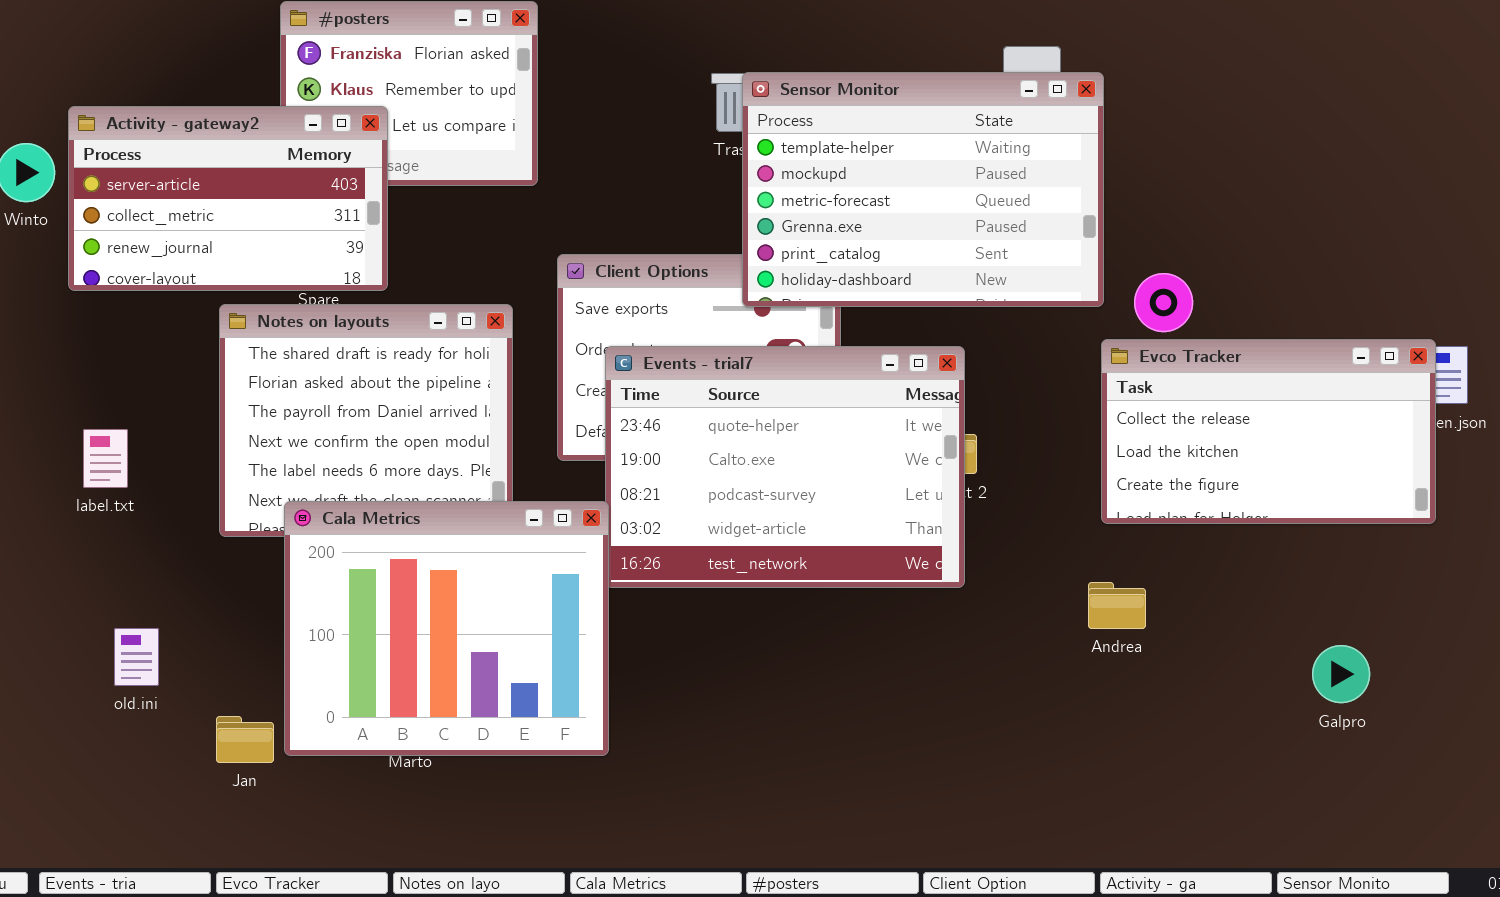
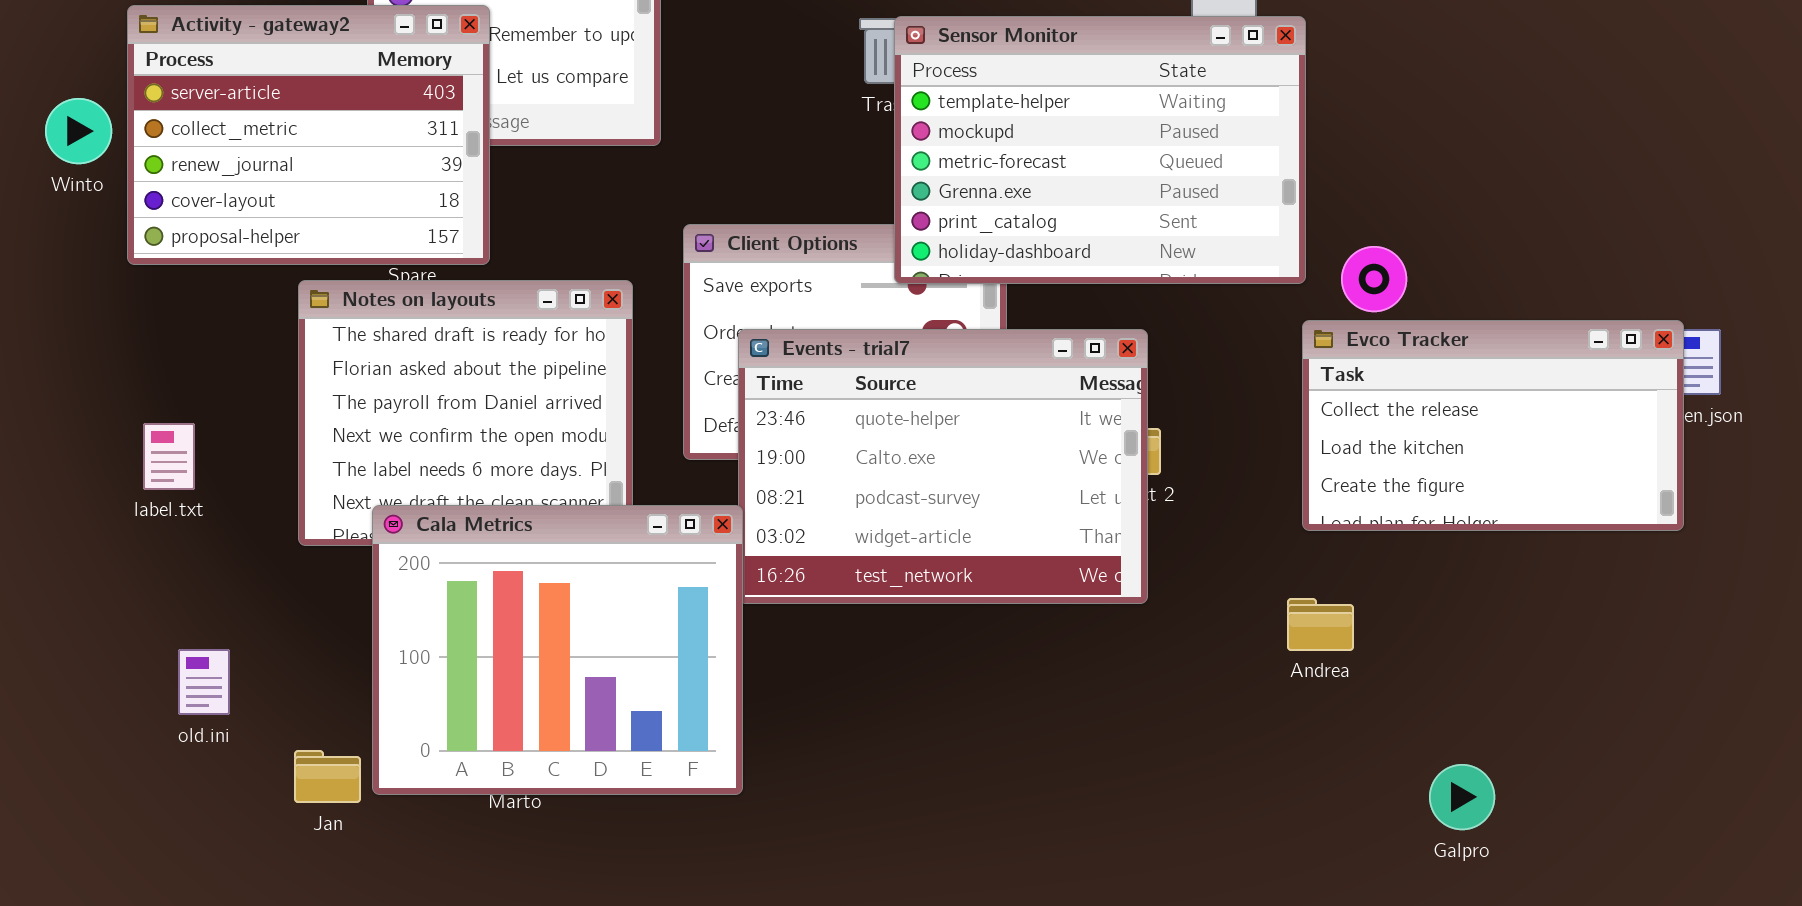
Activity - gateway2: [68,106,388,291] -> [127,5,490,265], resized
Galpro: [1312,645,1370,703] -> [1429,764,1495,830], moved

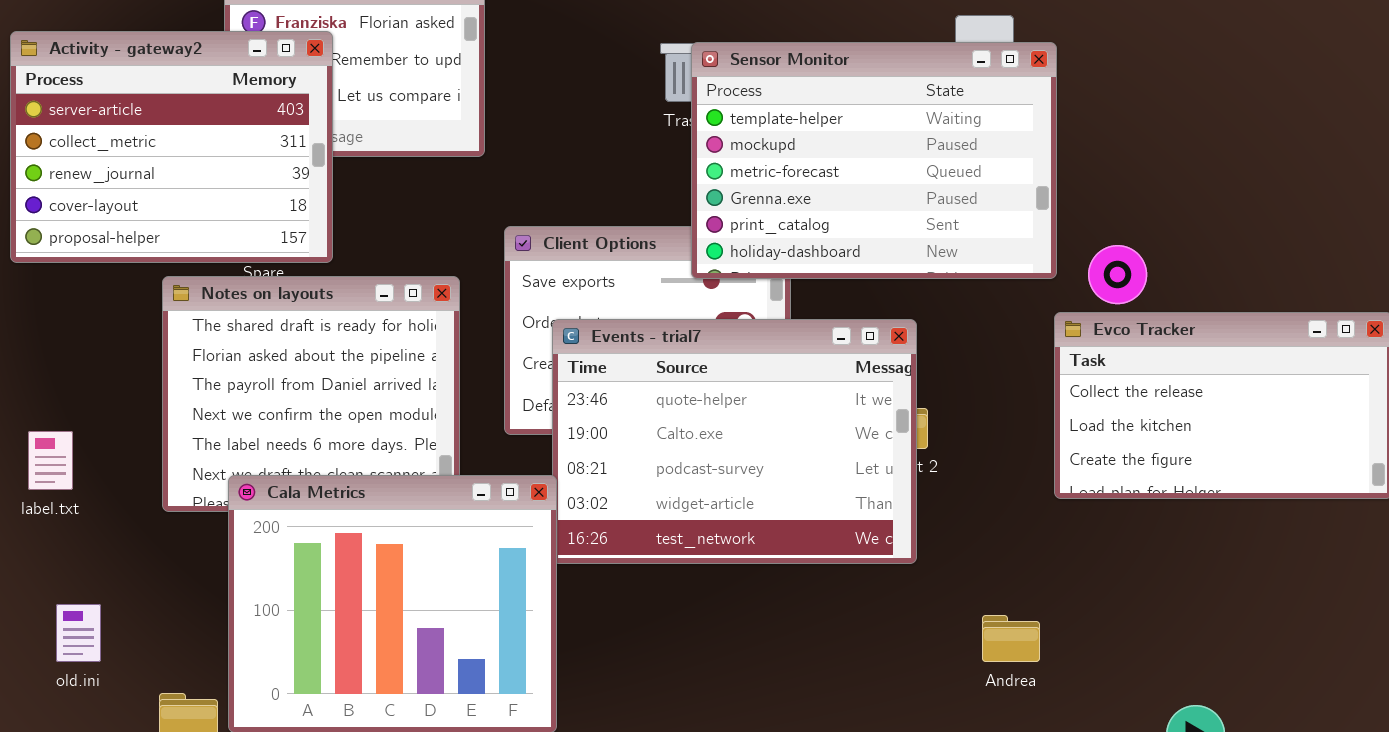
label.txt: [143,423,195,490] -> [28,431,73,490], moved
Andrea: [1287,598,1354,651] -> [982,615,1040,662], moved

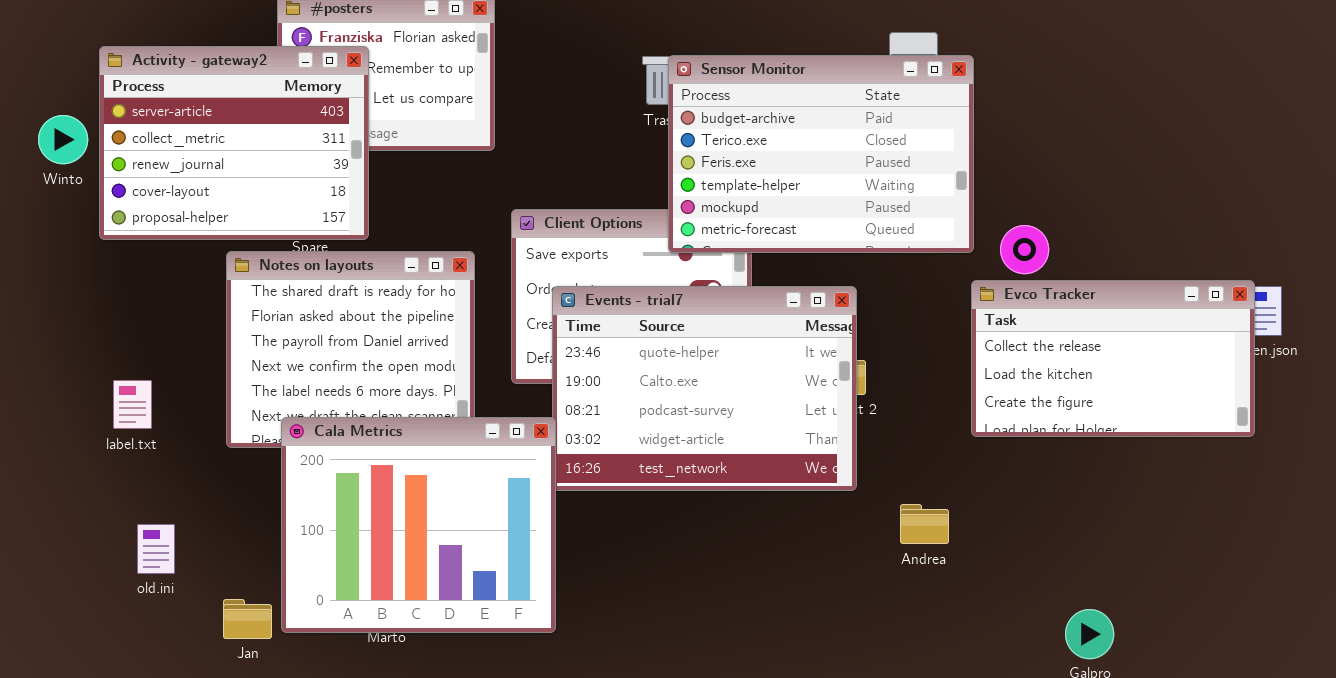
Sensor Monitor: [691,42,1057,279] -> [668,55,974,253], scrolled up 3 rows
Andrea: [982,615,1040,662] -> [900,504,949,544], moved

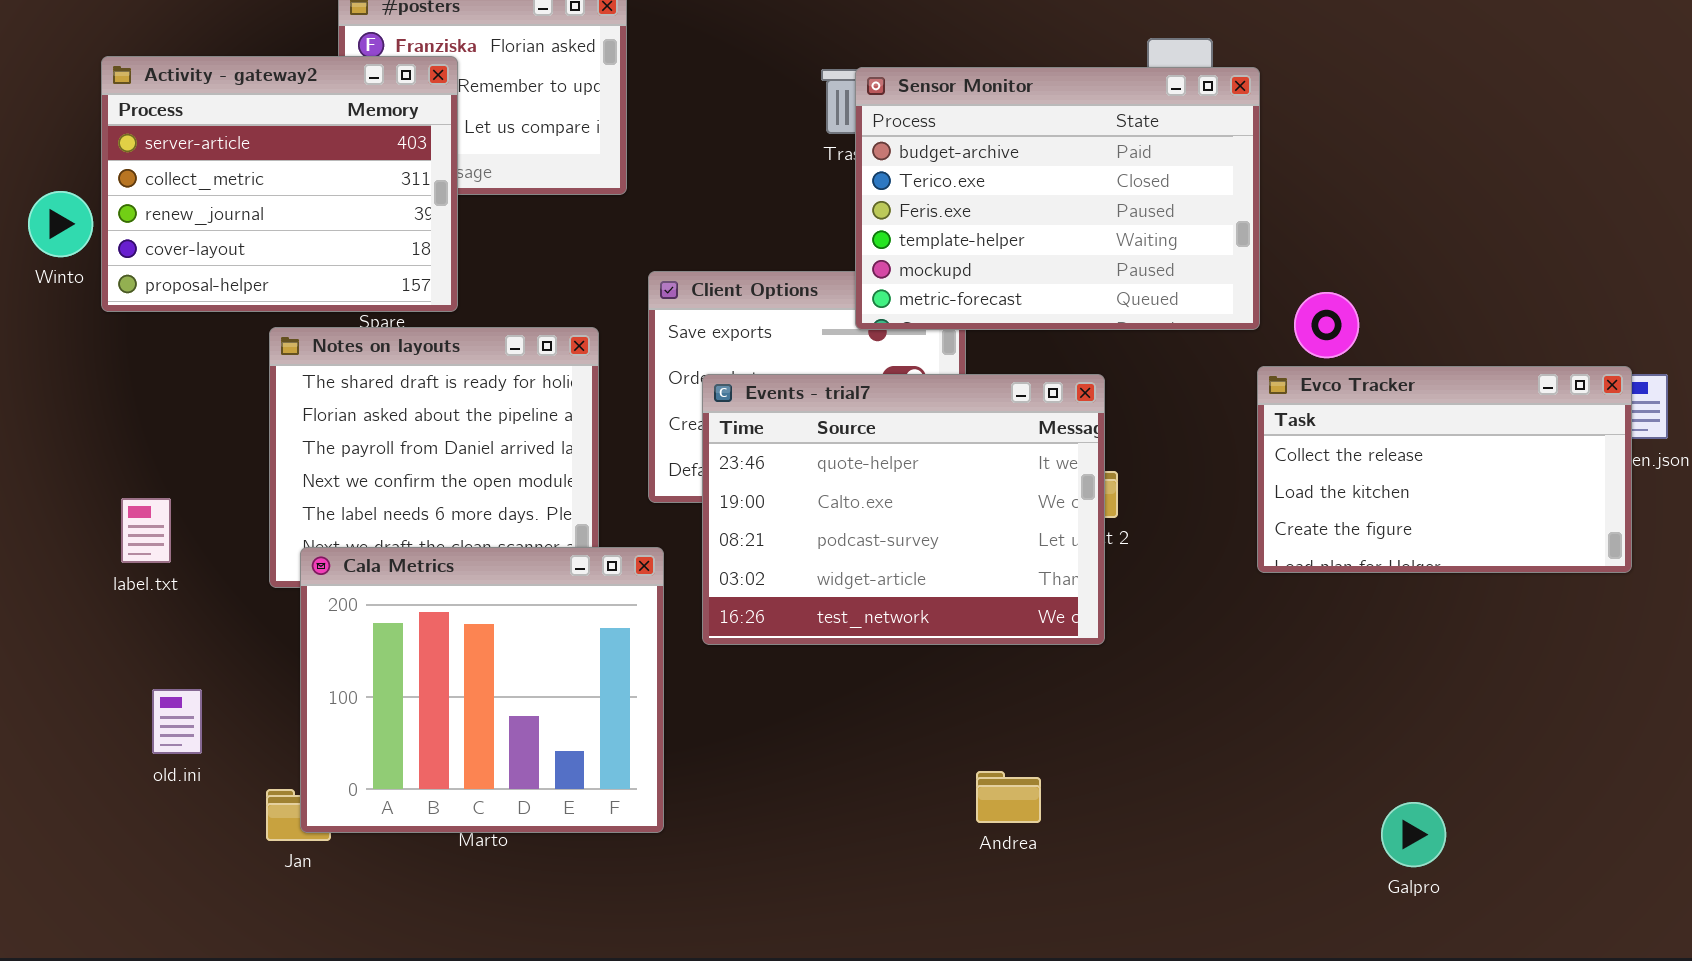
Winto: [38,115,88,164] -> [28,191,93,257], moved
Cala Metrics: [281,417,556,633] -> [300,547,664,833], moved
Andrea: [900,504,949,544] -> [976,771,1041,823], moved

